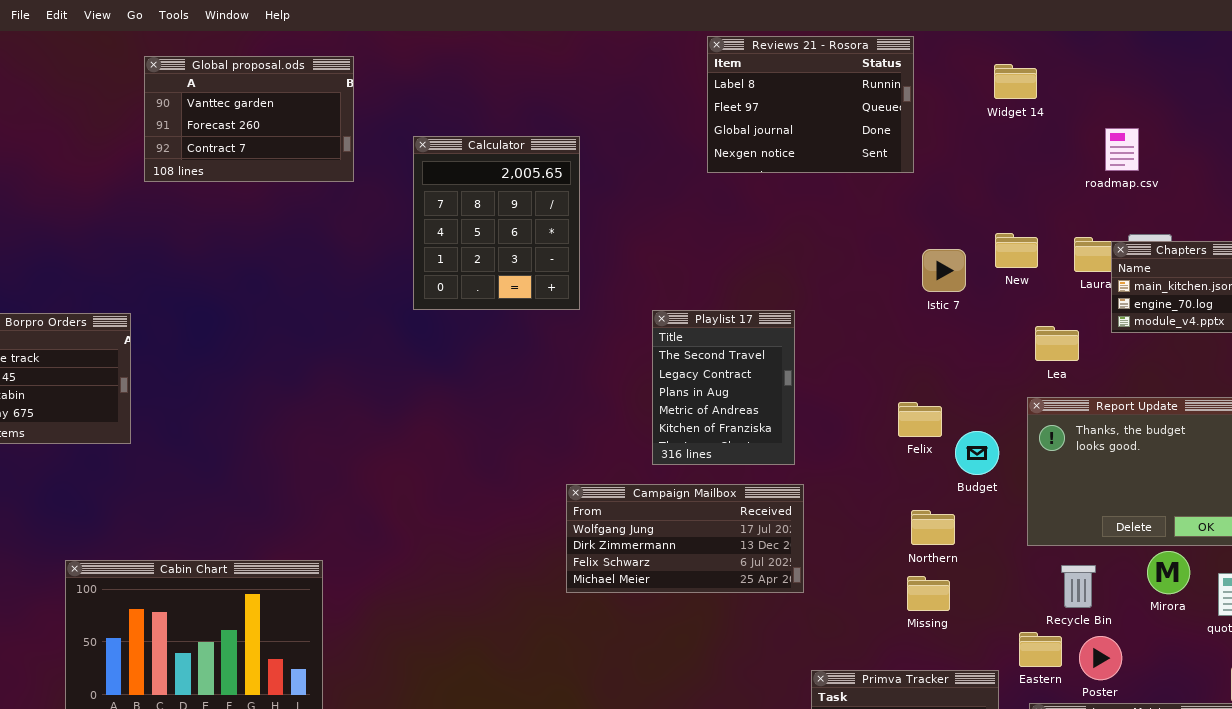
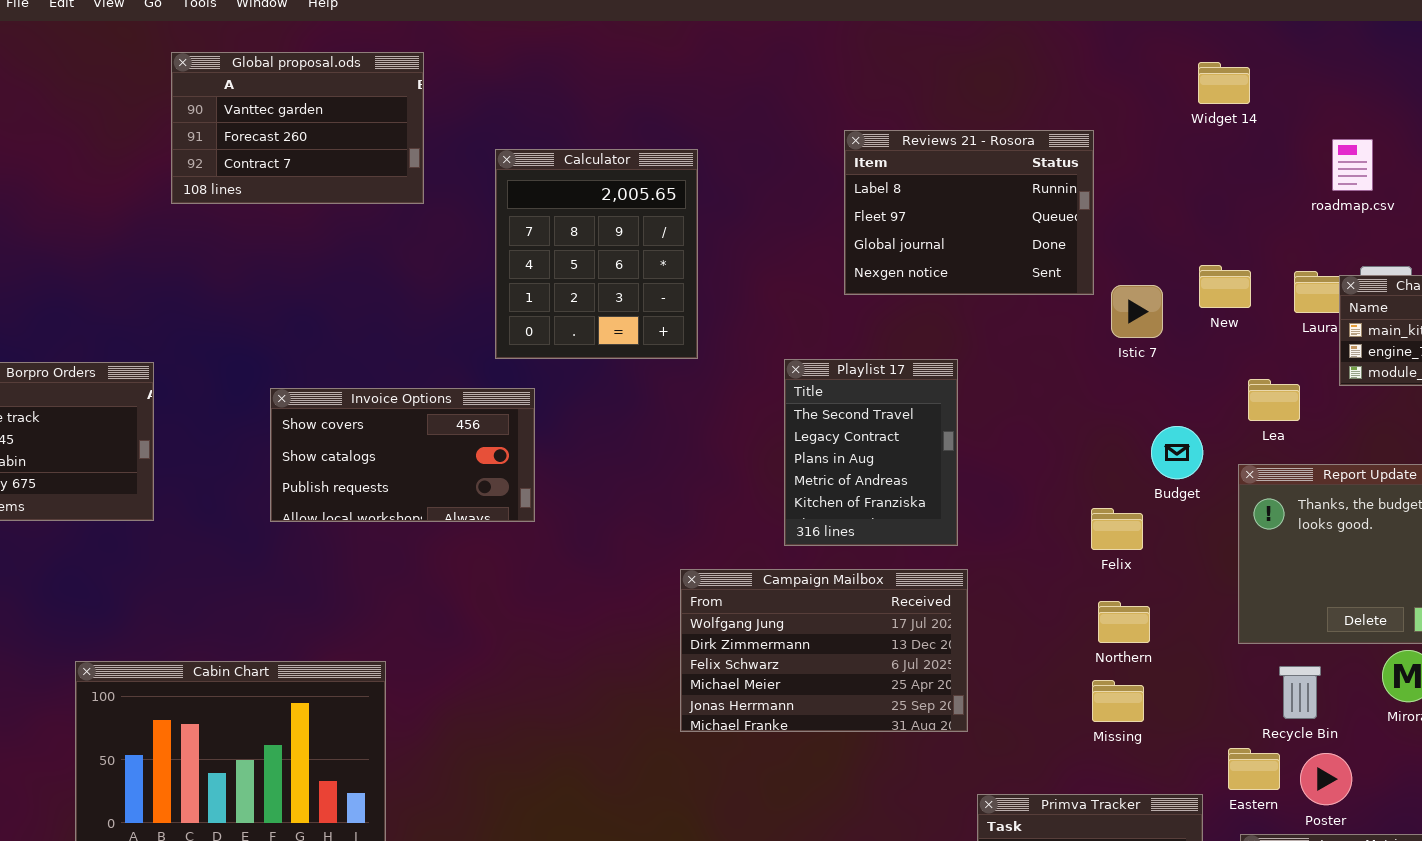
Reviews 21 - Rosora: [707,36,914,173] -> [844,130,1094,295], moved
Invoice Options: none -> [270,388,535,522], opened
Felix: [898,402,942,437] -> [1091,508,1143,550], moved
Budget: [955,431,999,475] -> [1151,426,1203,479], moved
Campaign Mailbox: [566,484,804,593] -> [680,569,968,732], resized

